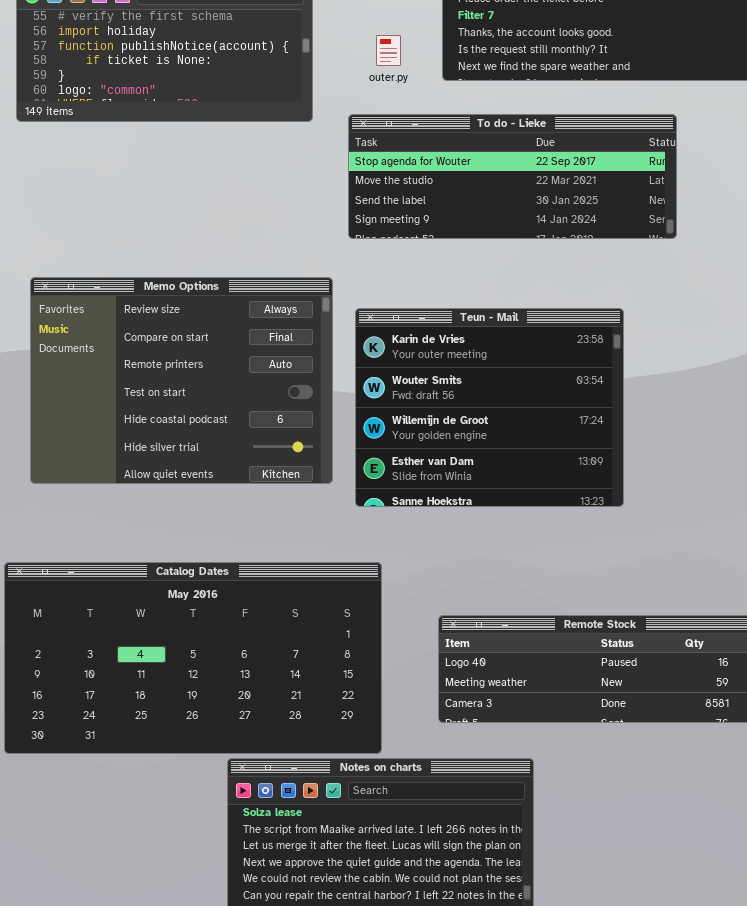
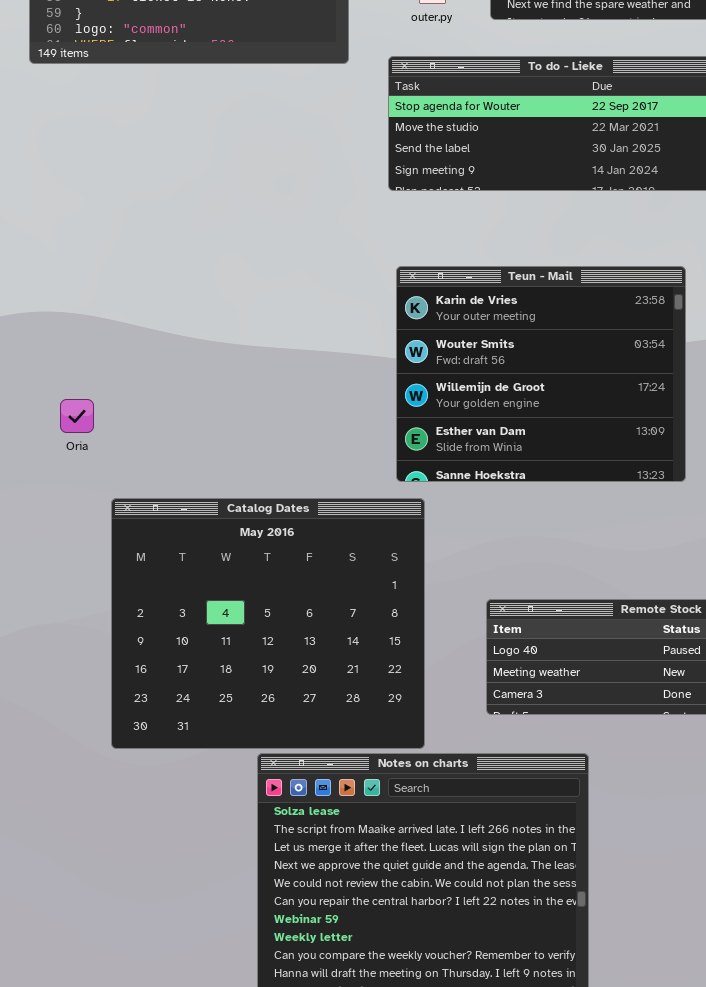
Memo Options: [30,277,333,484] -> none, closed
Catalog Dates: [4,562,382,754] -> [111,498,425,749], resized

